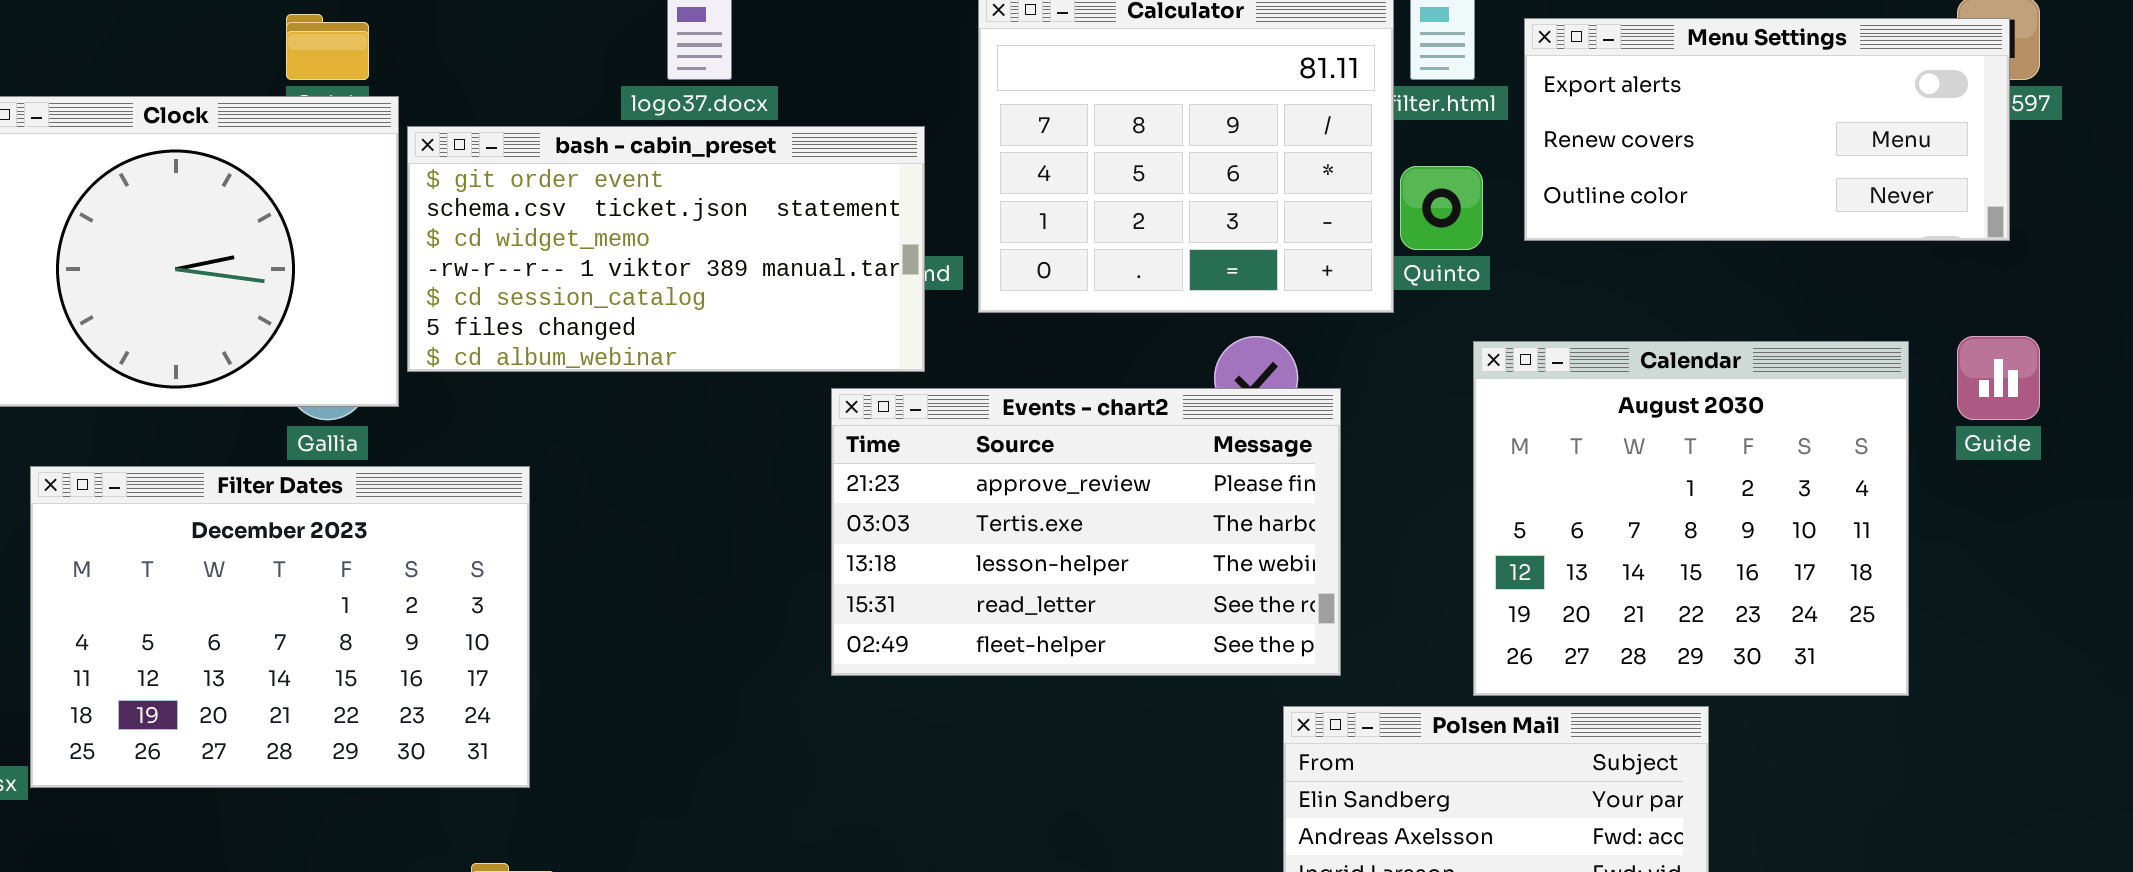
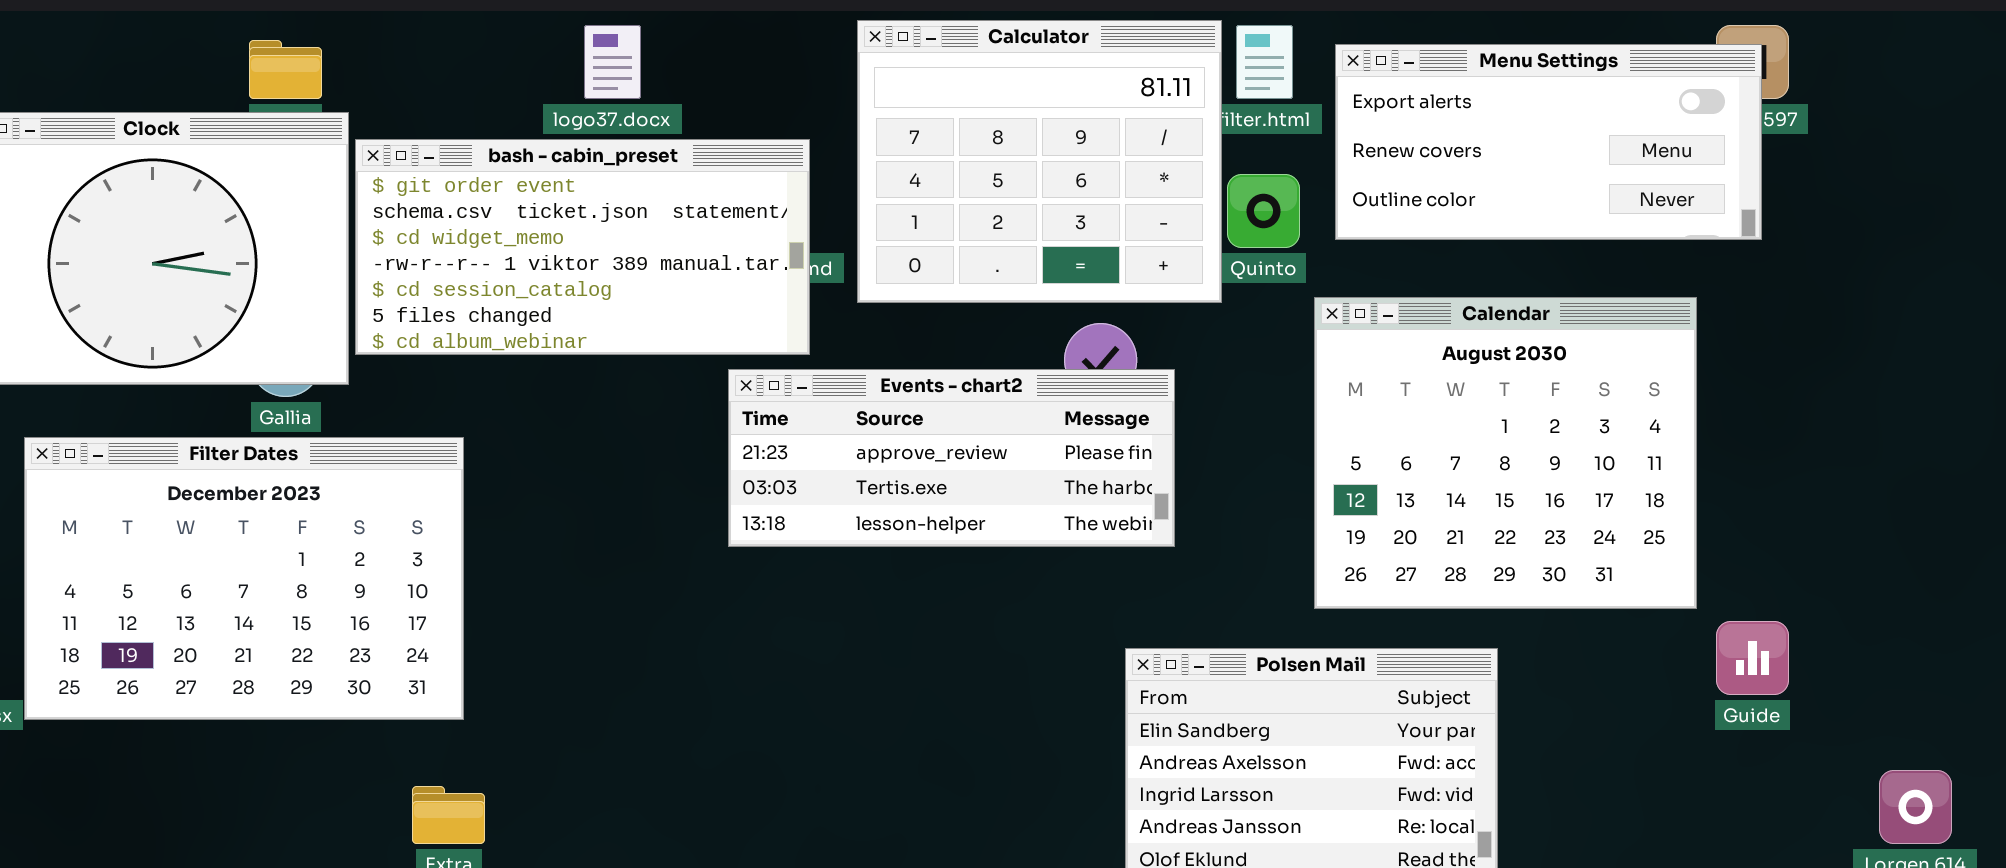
Guide: [1957,336,2040,420] -> [1716,621,1789,695], moved
Calendar: [1473,341,1909,696] -> [1314,297,1697,609], moved
Events - chart2: [831,388,1341,676] -> [728,369,1175,547], resized

